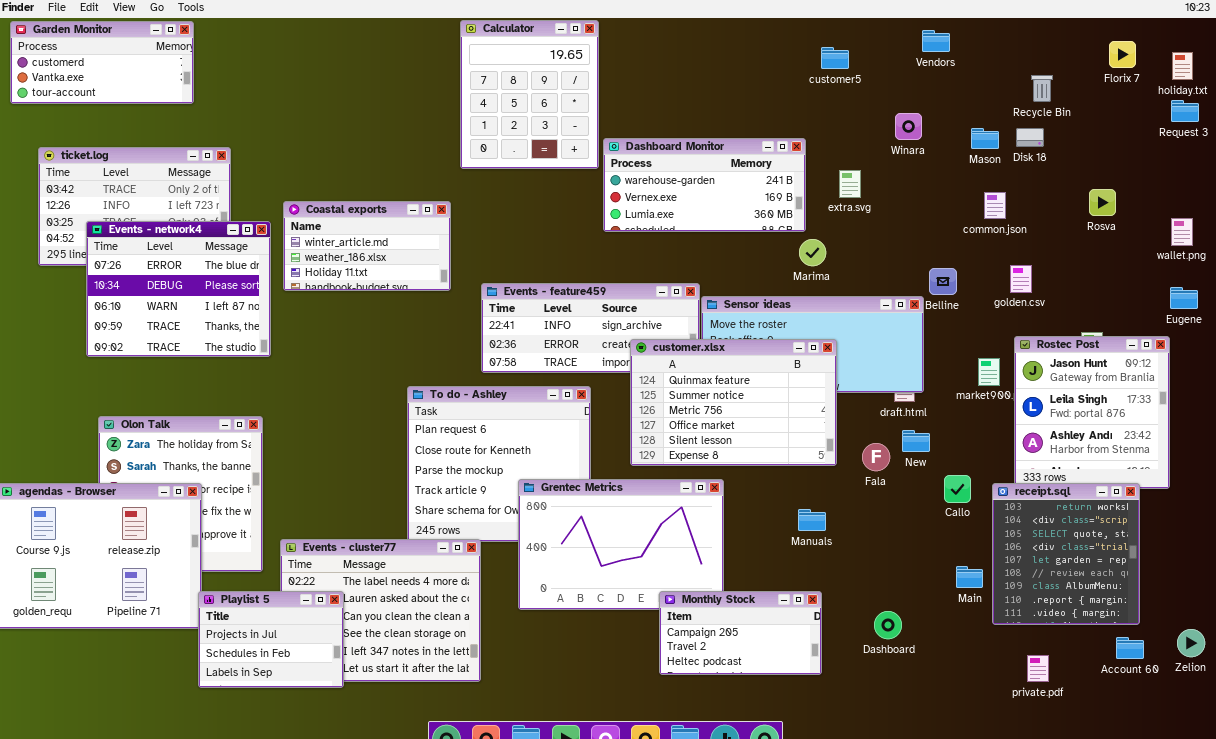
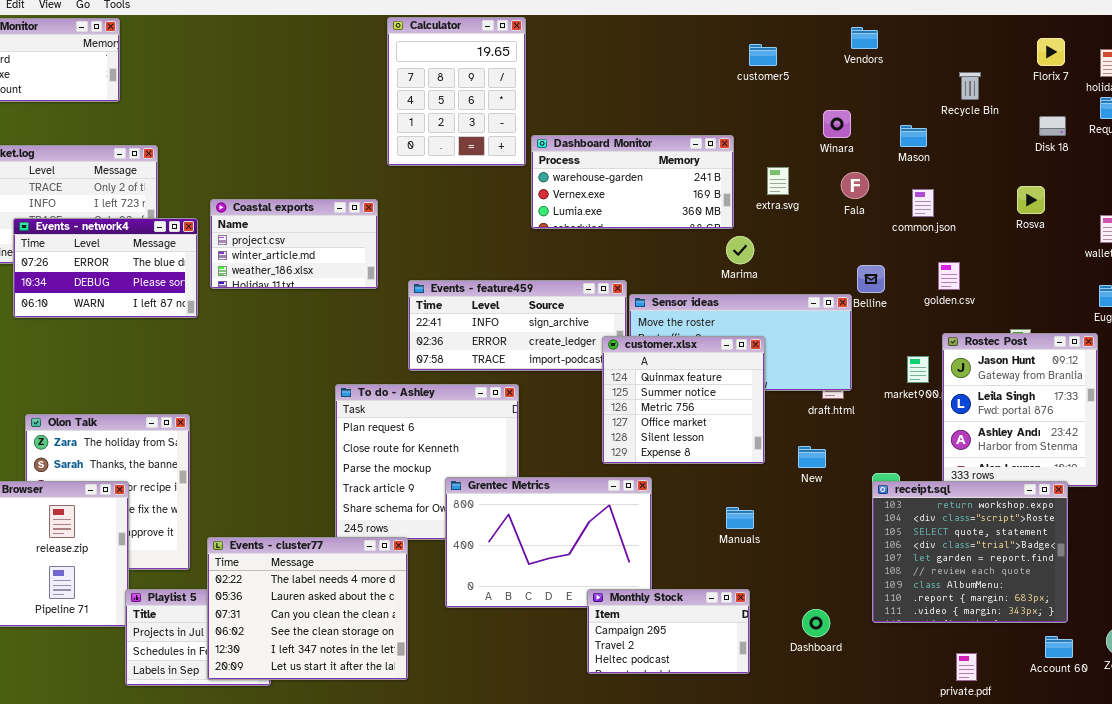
Disk 18: [1016,128,1044,147] -> [1039,116,1066,136], moved
Coastal exports: [283,201,451,291] -> [210,199,378,289], scrolled up 1 row
Events - network4: [86,221,271,357] -> [13,218,198,318], resized
customer.xlsx: [630,339,837,466] -> [602,336,765,464], resized
New: [902,430,930,452] -> [798,446,826,468], moved
Fala: [862,443,890,471] -> [841,172,869,199], moved
receipt.sql: [992,483,1140,625] -> [872,481,1068,623], resized
Events - cluster77: [280,539,481,682] -> [207,537,408,680], raised

